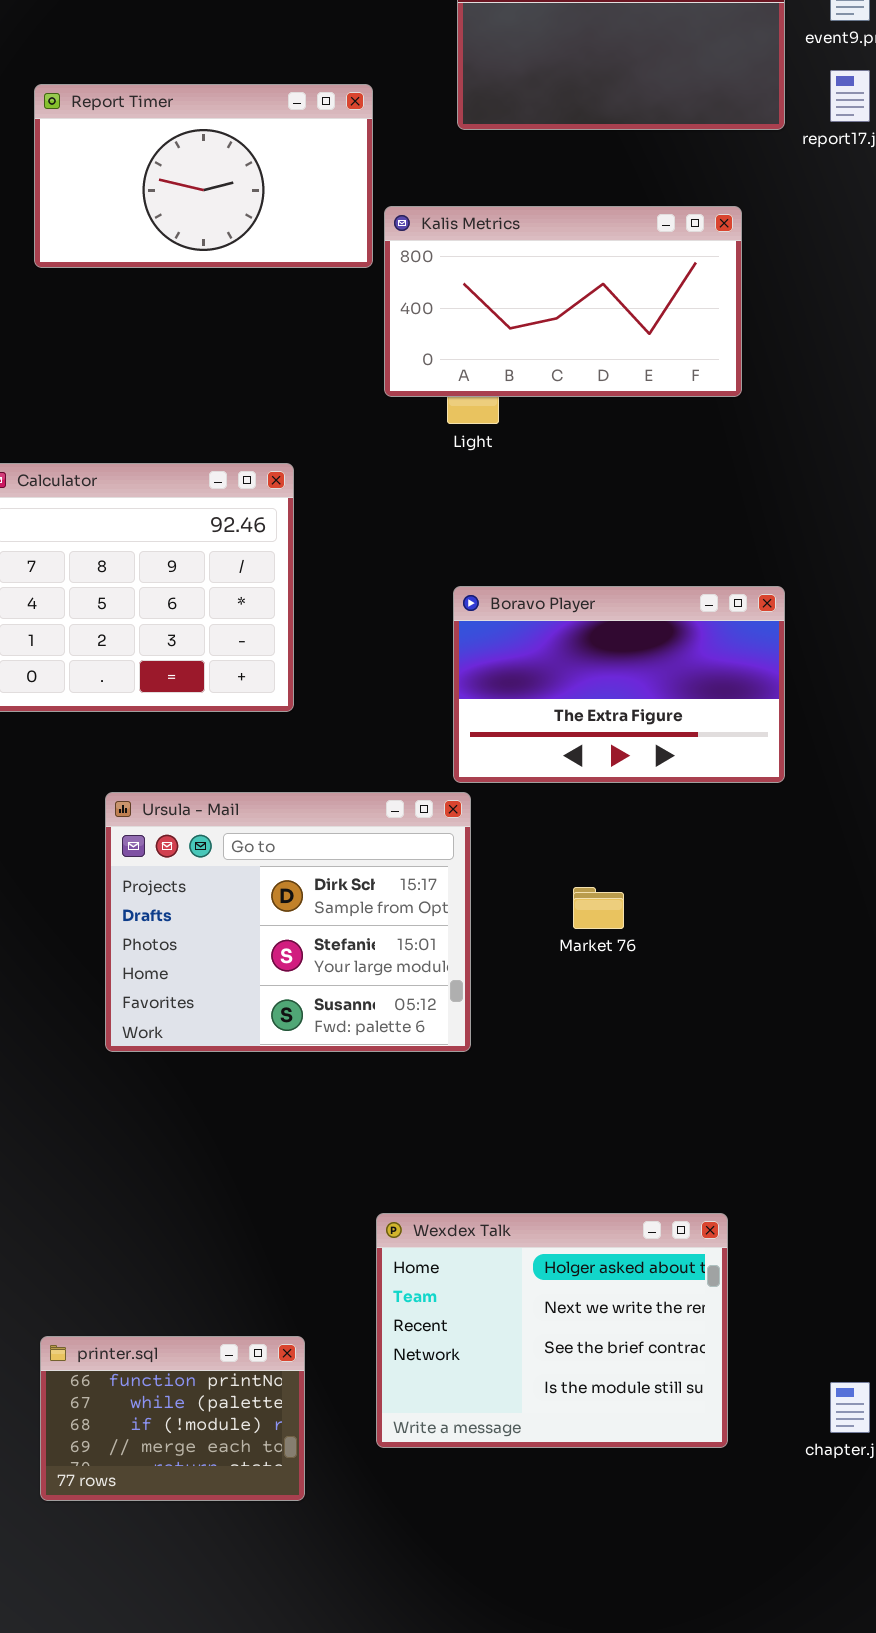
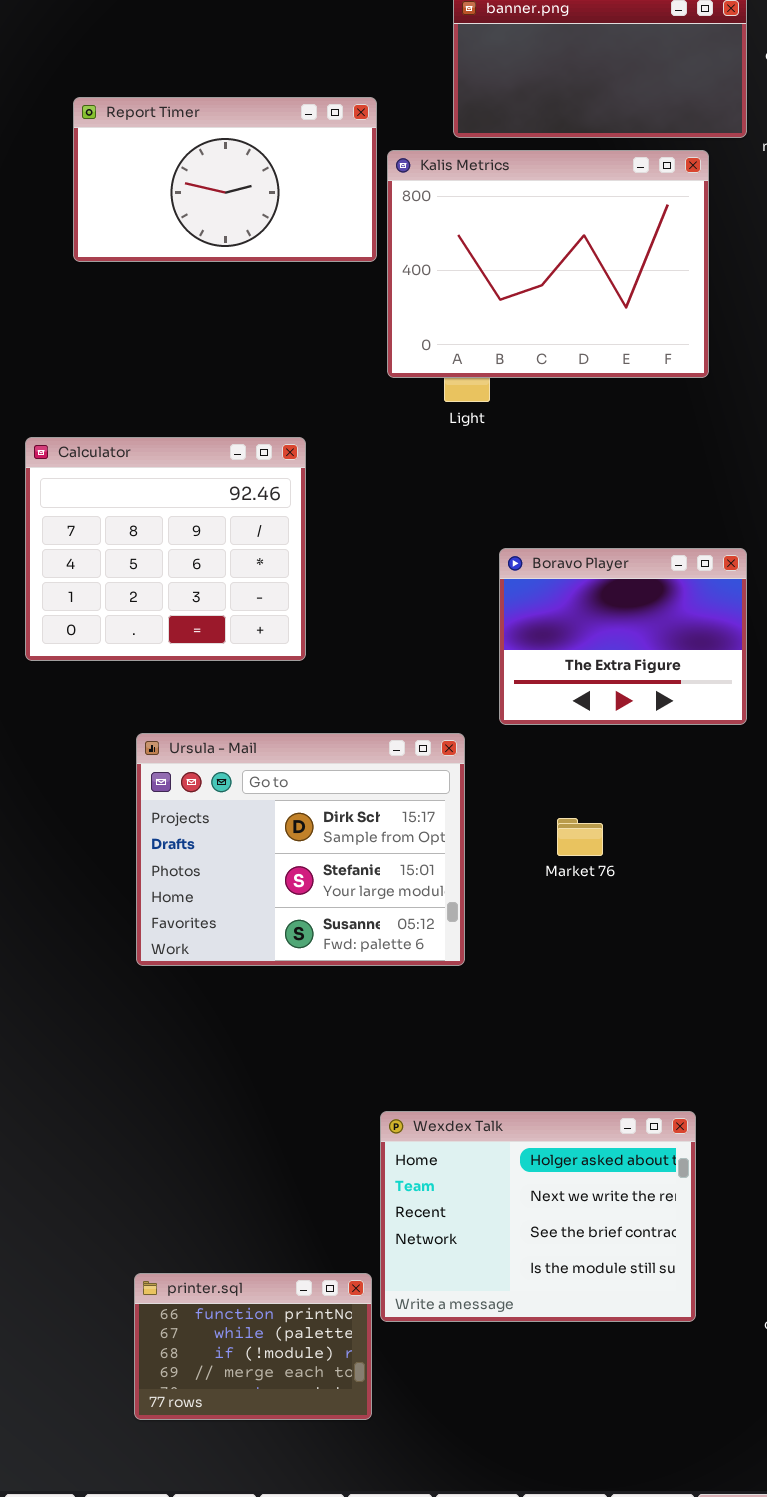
Kalis Metrics: [384,206,742,397] -> [387,150,709,378], resized
Boravo Player: [453,586,785,783] -> [499,548,747,725], resized
printer.sql: [40,1336,305,1501] -> [134,1273,372,1420], moved

